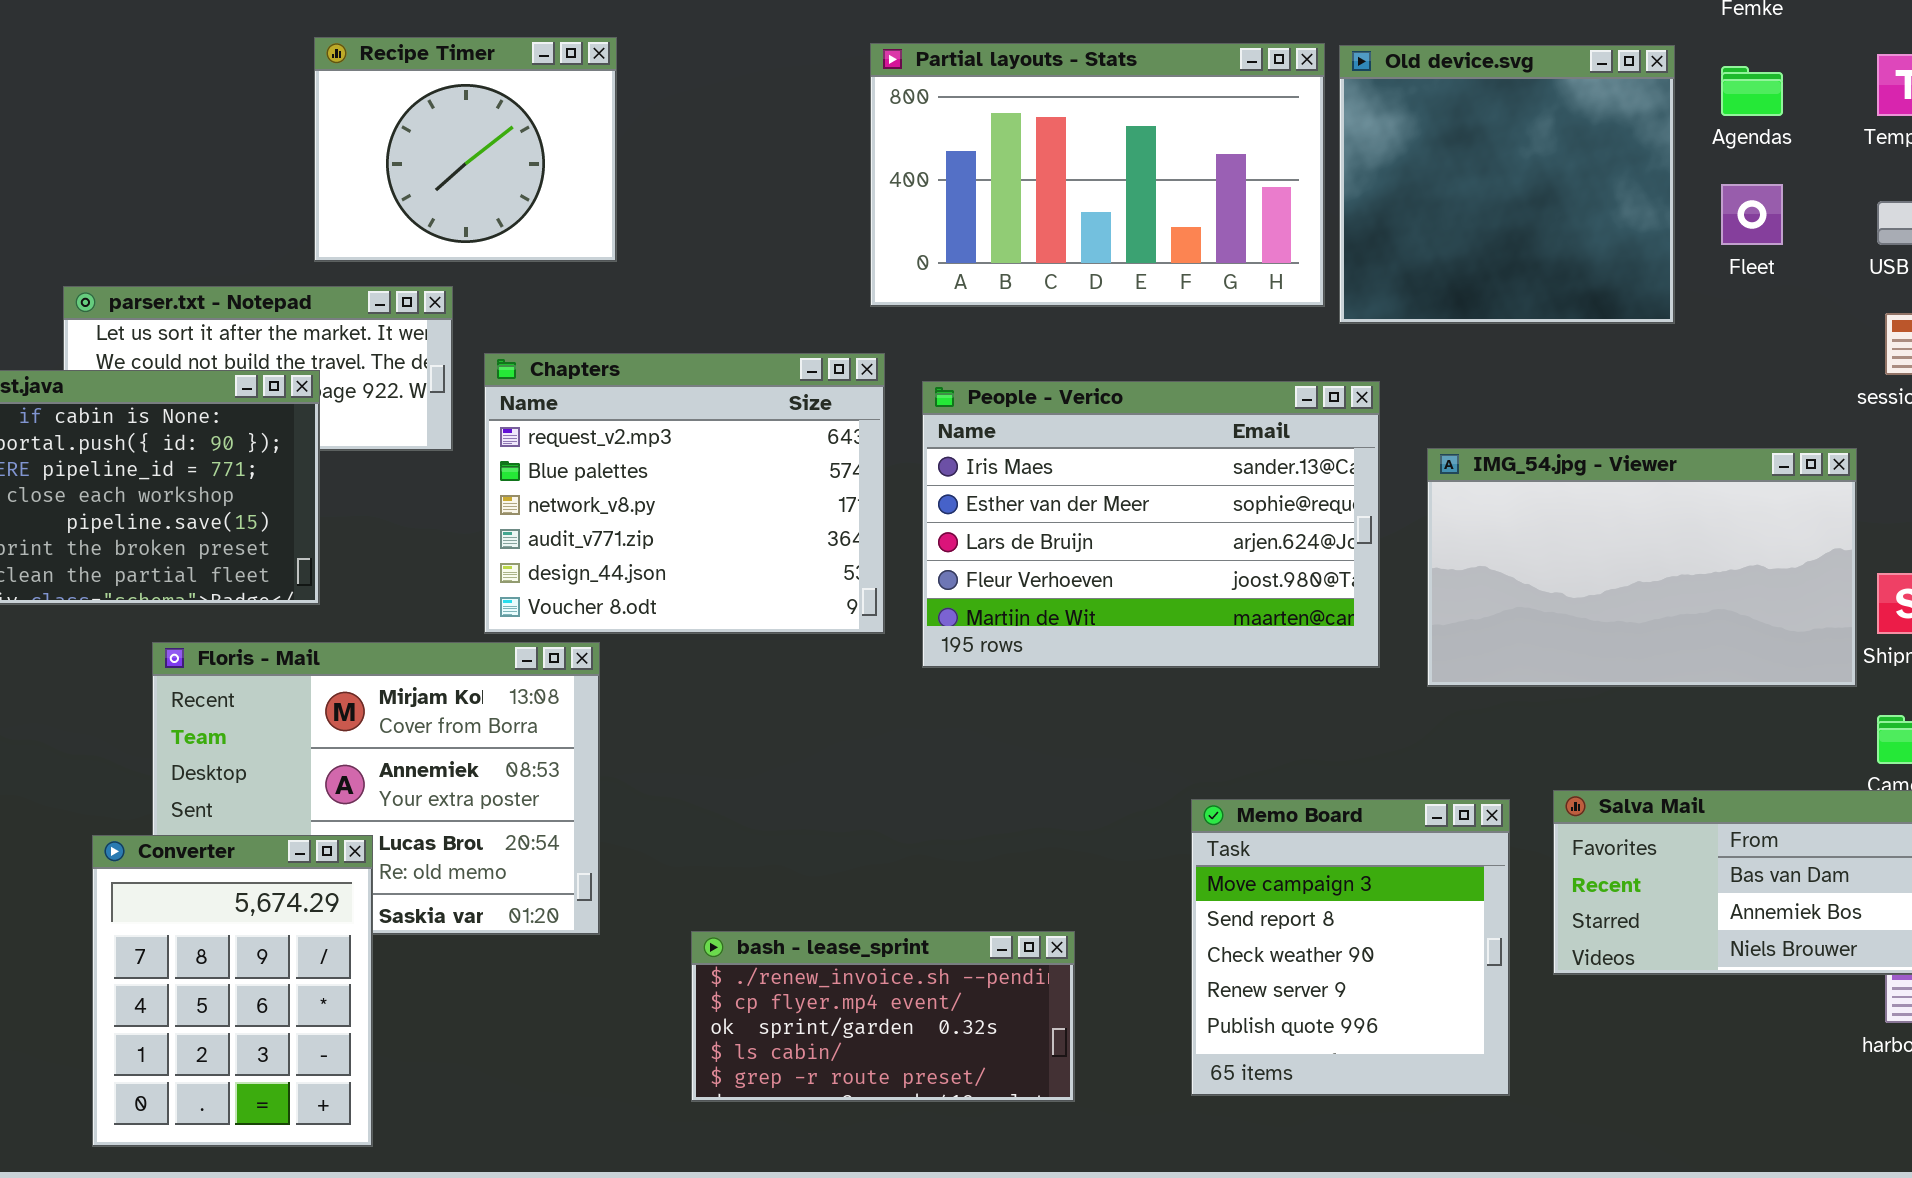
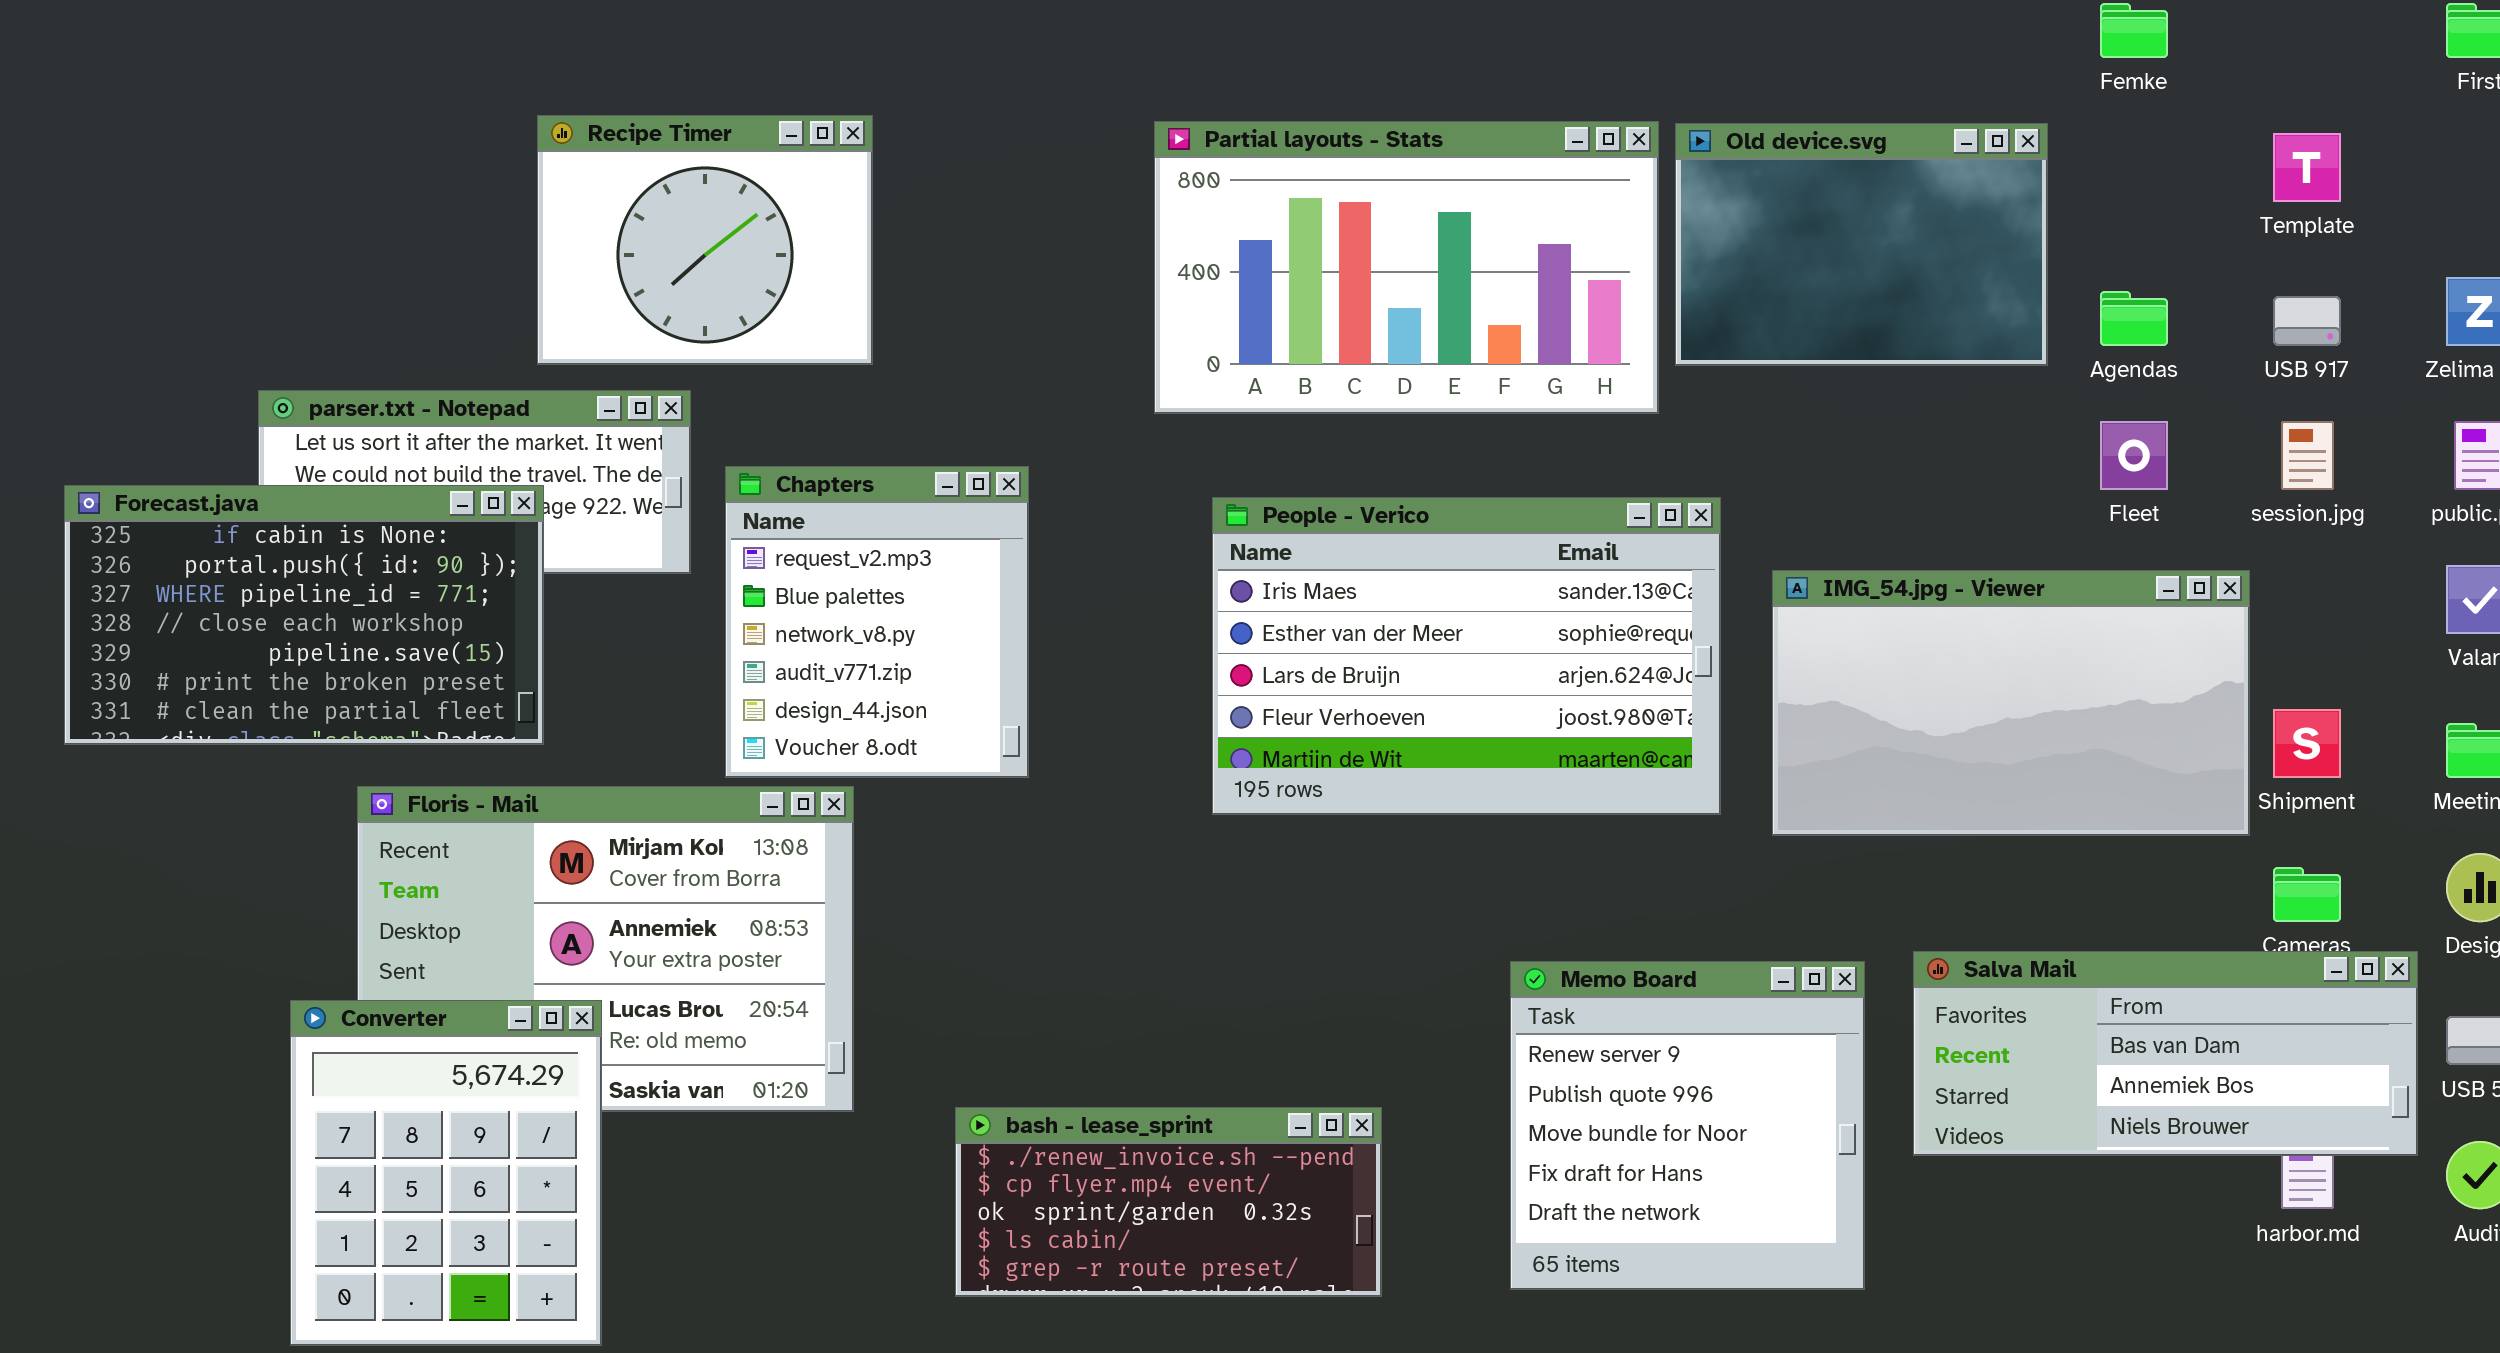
Old device.svg: [1339,45,1675,324] -> [1675,123,2048,366], resized
Agendas: [1721,66,1783,116] -> [2100,291,2168,346], moved
Fleet: [1721,184,1783,245] -> [2100,421,2168,490], moved
Chapters: [484,353,885,634] -> [725,466,1029,778], resized
Memo Board: [1191,799,1510,1096] -> [1510,961,1865,1290], scrolled down 3 rows

